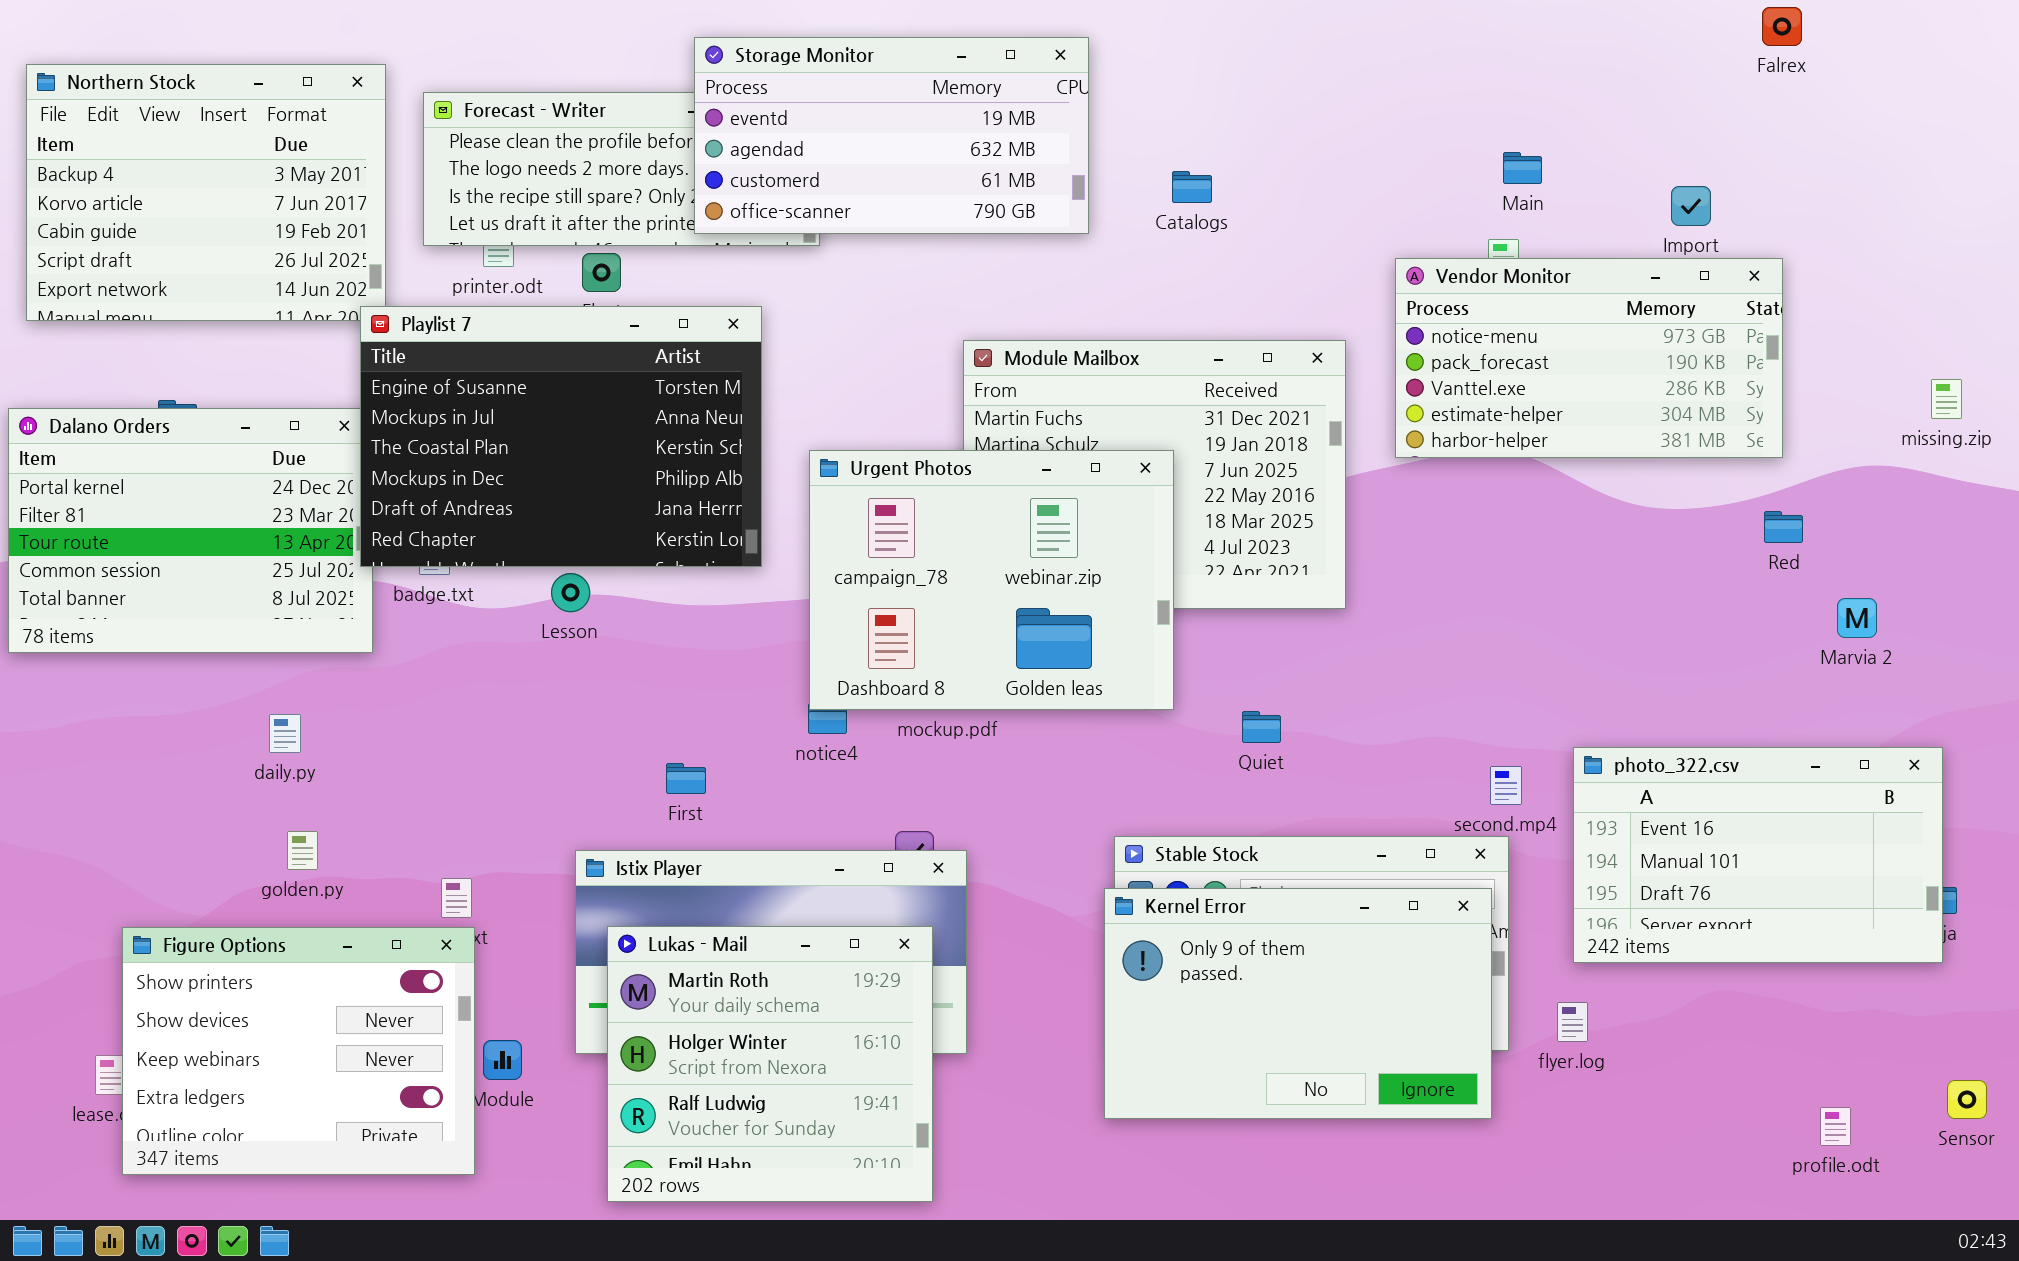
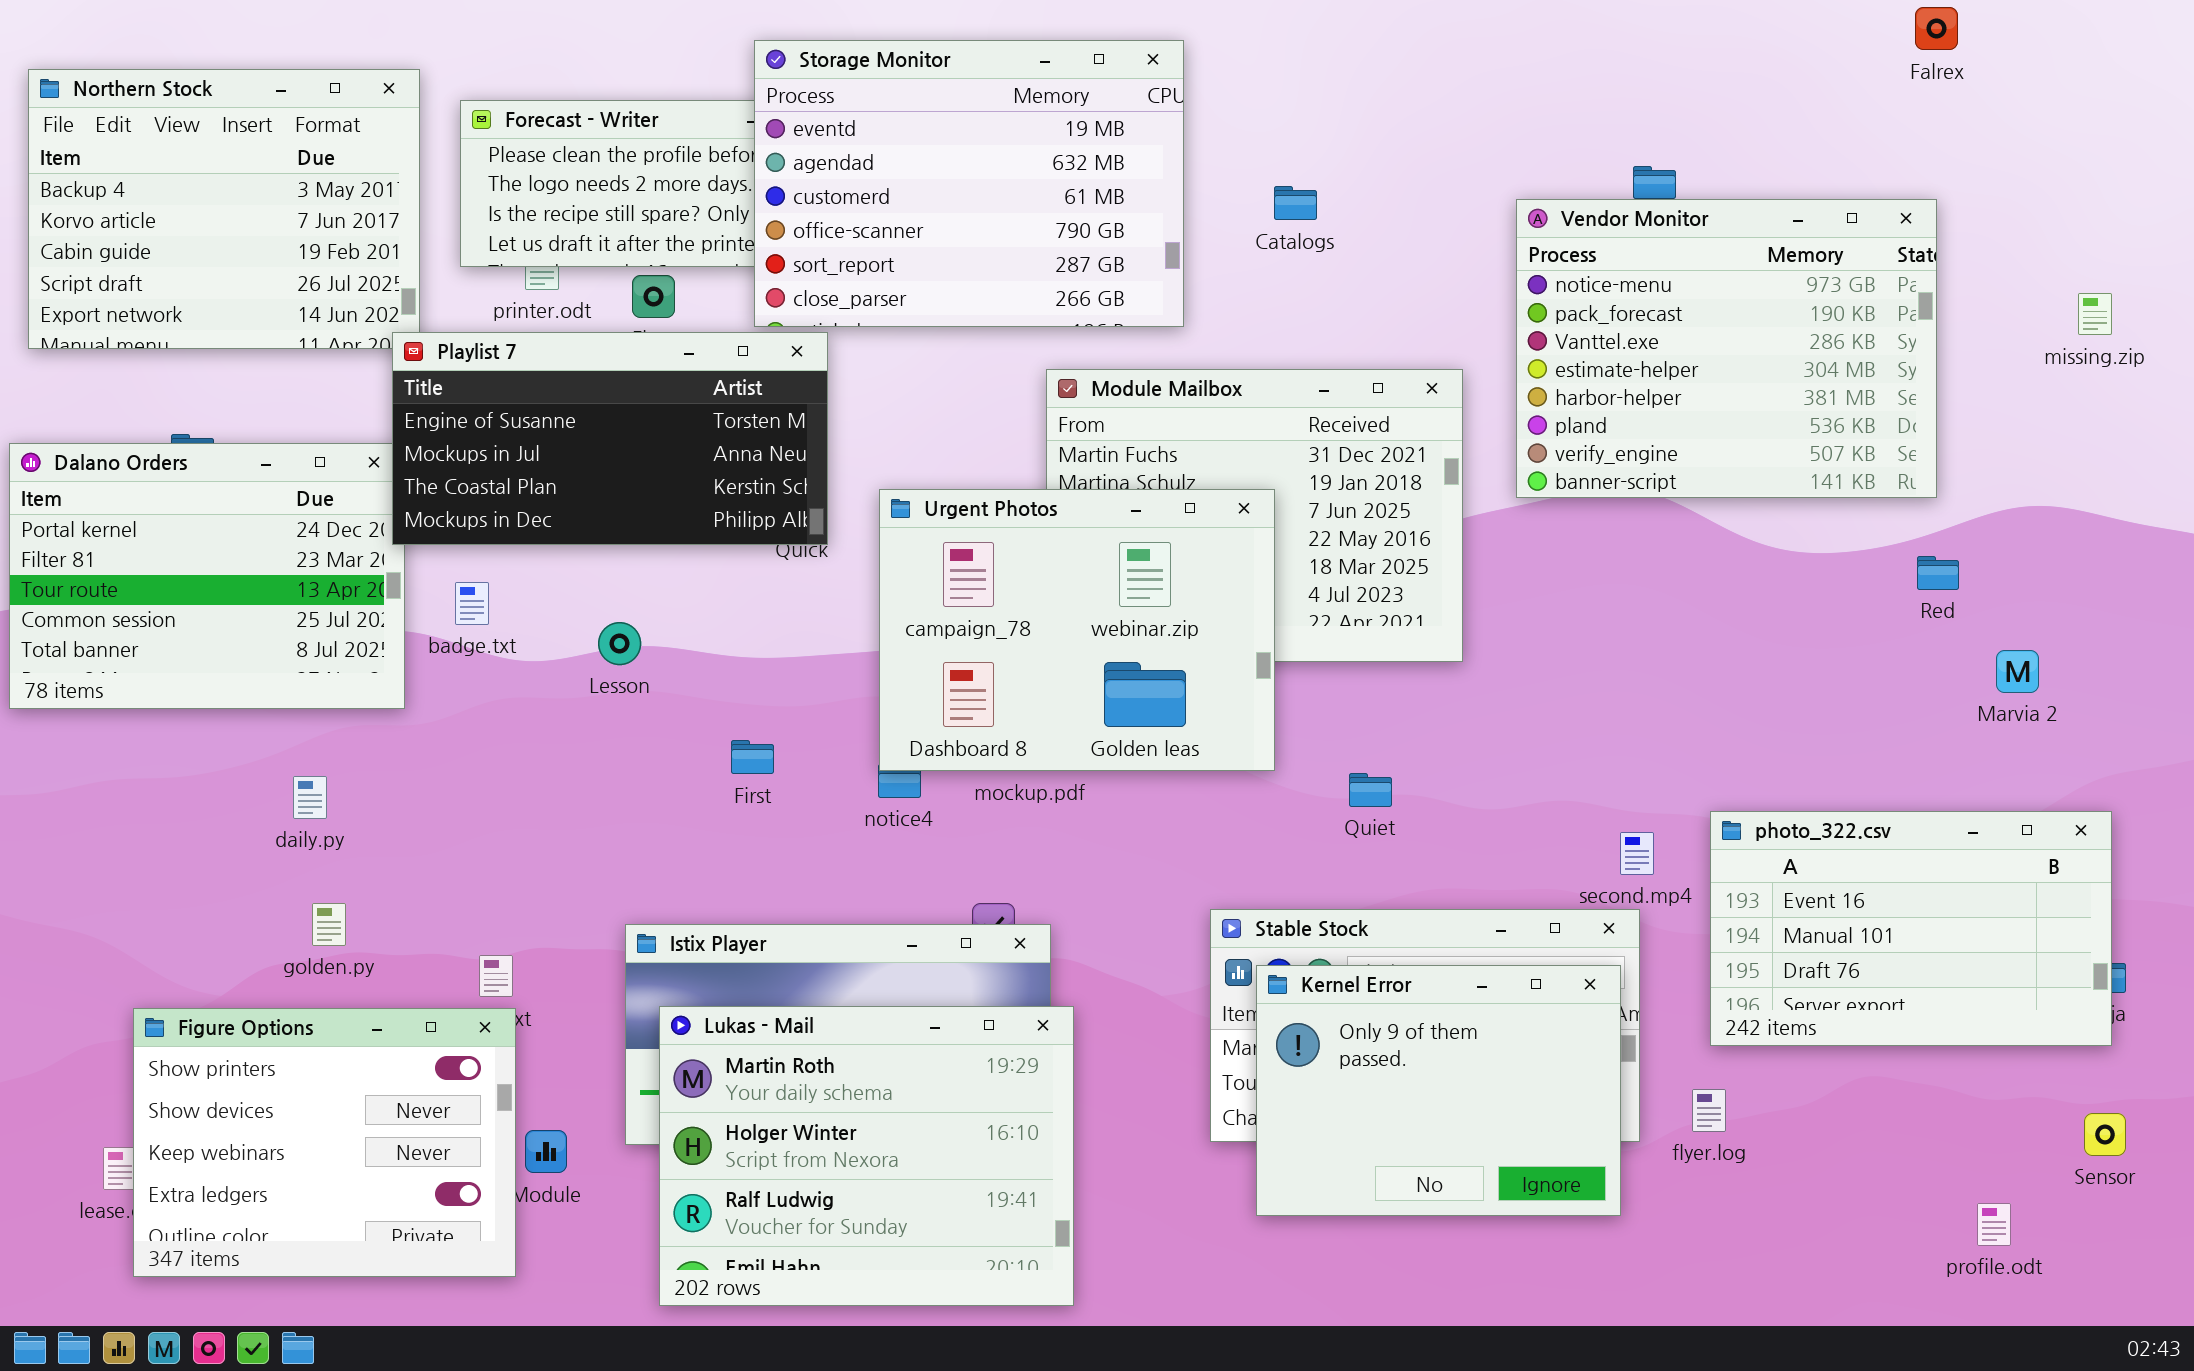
Storage Monitor: [694,37,1089,234] -> [754,40,1184,327], resized
Vendor Monitor: [1395,258,1783,458] -> [1516,199,1937,498], resized
Playlist 7: [360,306,762,567] -> [392,332,828,545], resized
missing.zip: [1931,379,1962,419] -> [2078,293,2112,335], moved
First: [666,763,706,794] -> [731,740,774,774], moved
Kernel Error: [1104,888,1492,1119] -> [1256,965,1621,1216], resized
Lukas - Mail: [607,926,933,1202] -> [659,1006,1074,1306], resized
Sensor: [1947,1080,1987,1119] -> [2084,1113,2126,1156], moved

